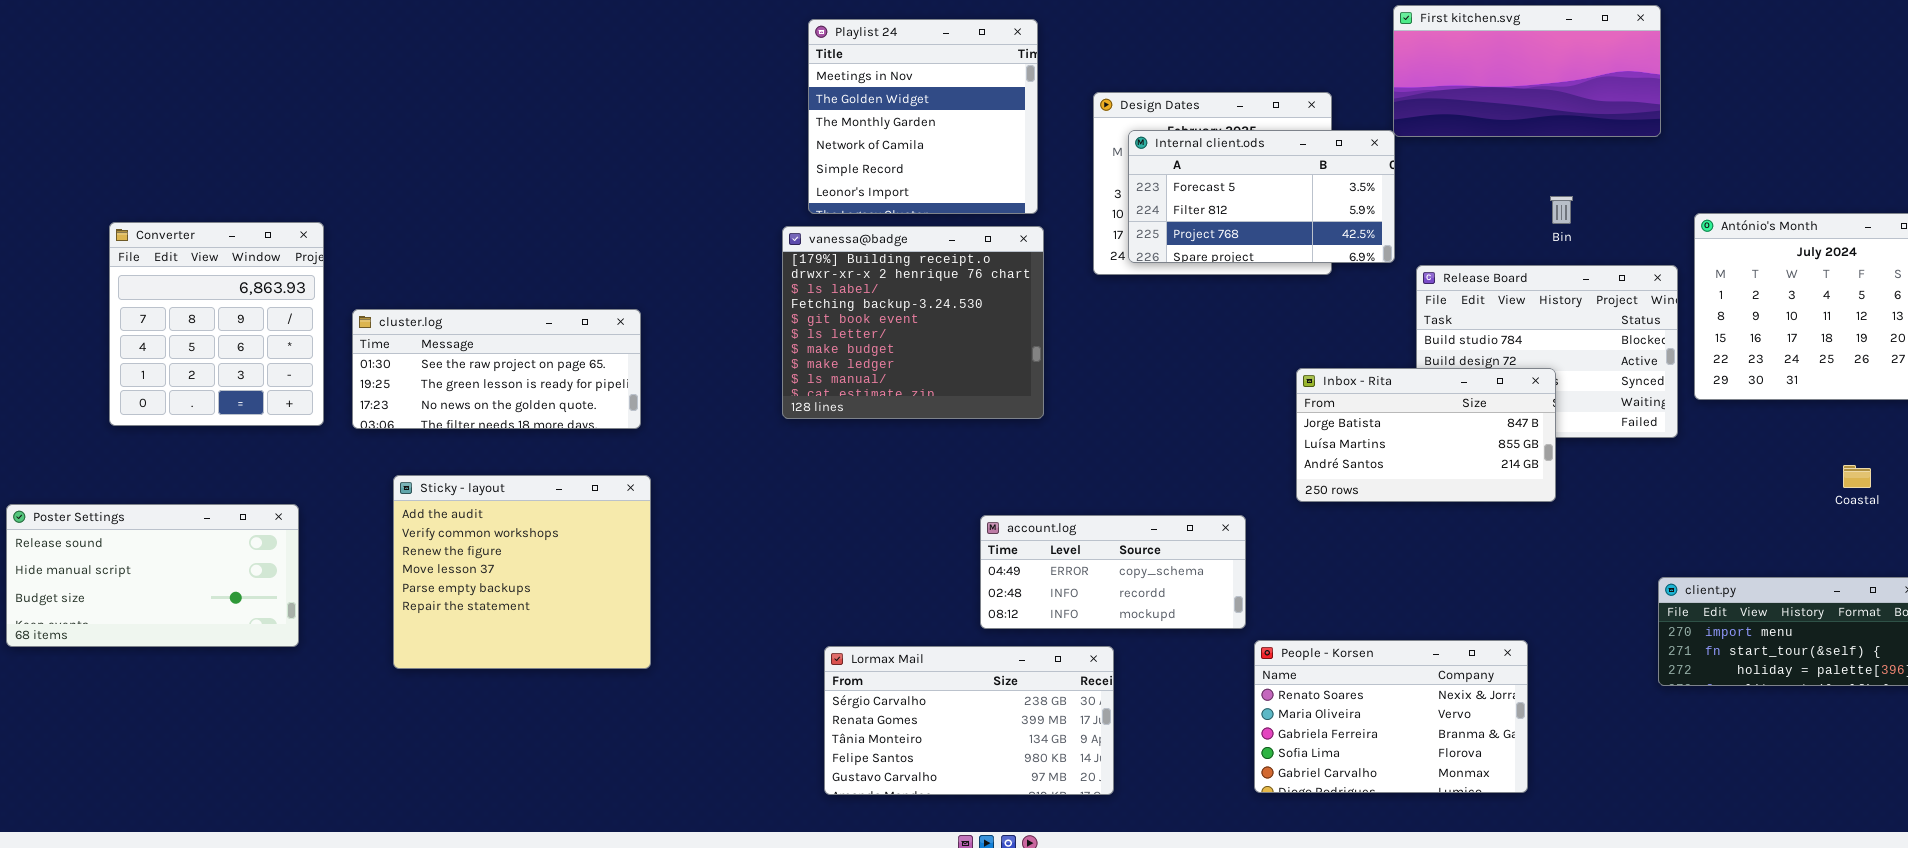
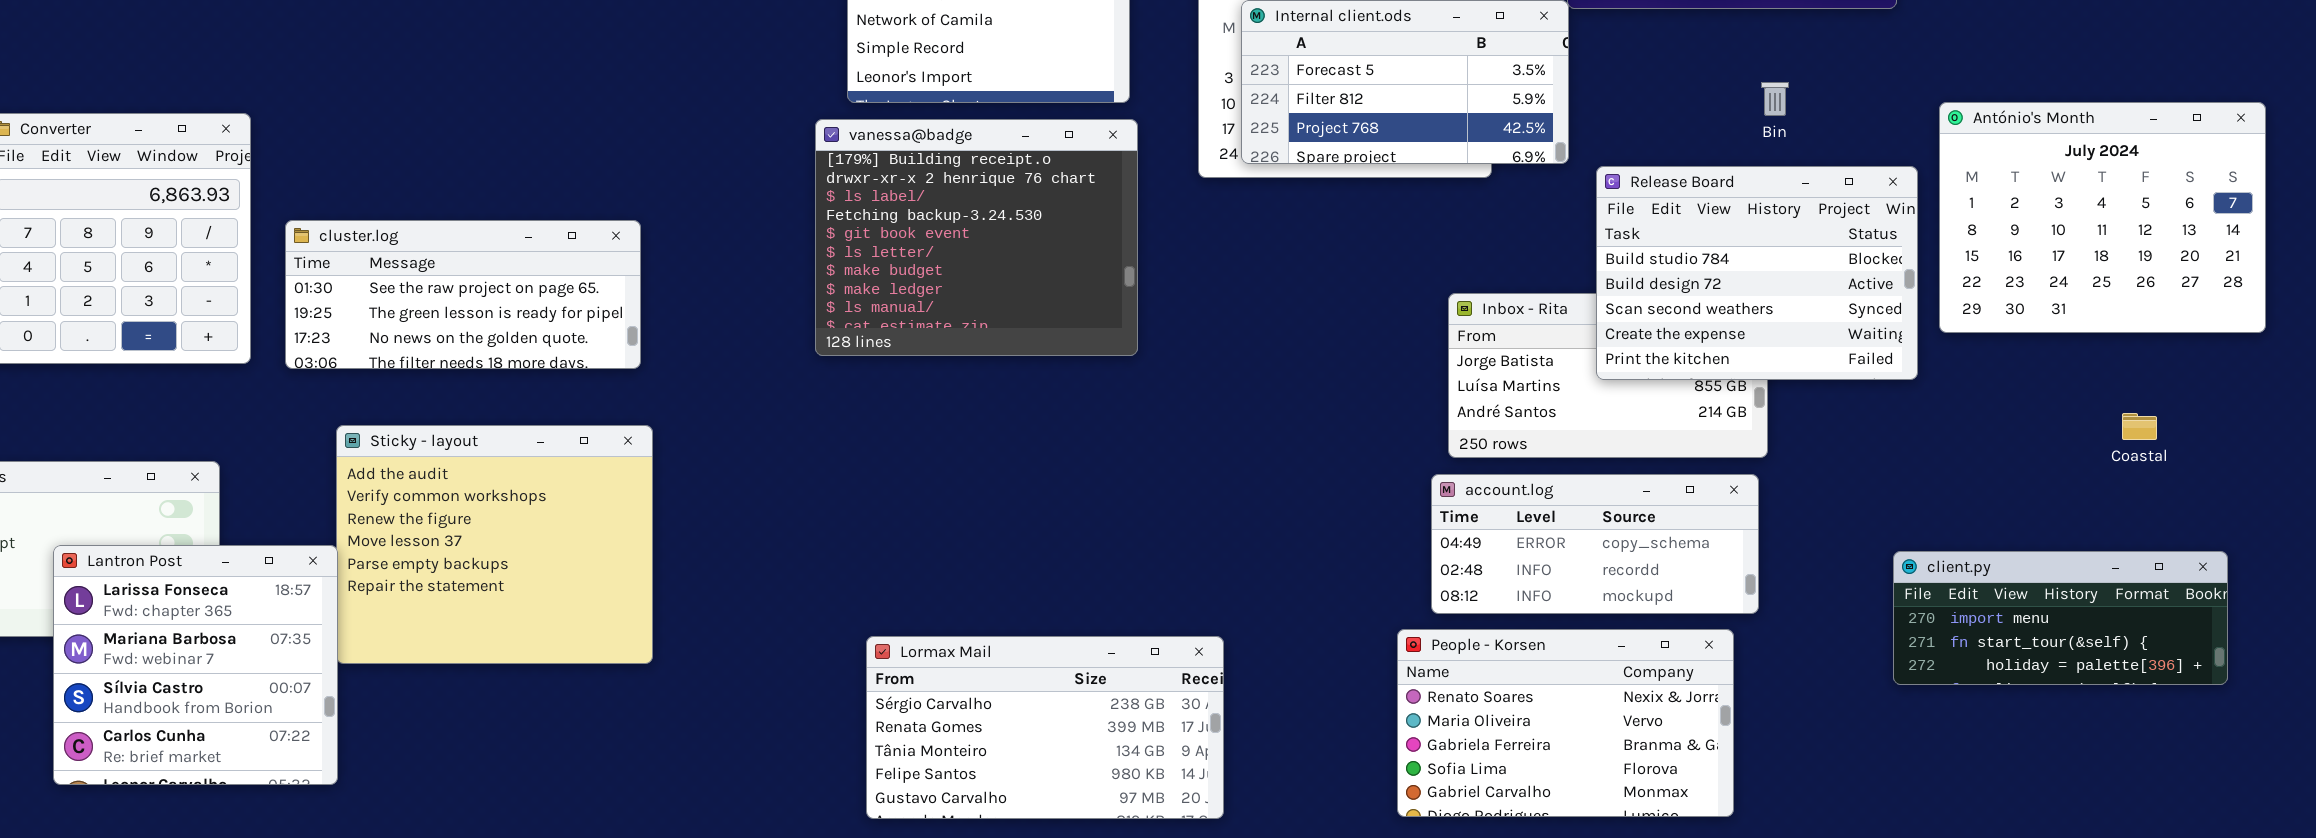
Release Board: [1416,265,1678,438] -> [1596,166,1918,380], raised
account.log: [980,515,1246,629] -> [1431,474,1759,614], moved
Lantron Post: none -> [53,545,338,785], opened

